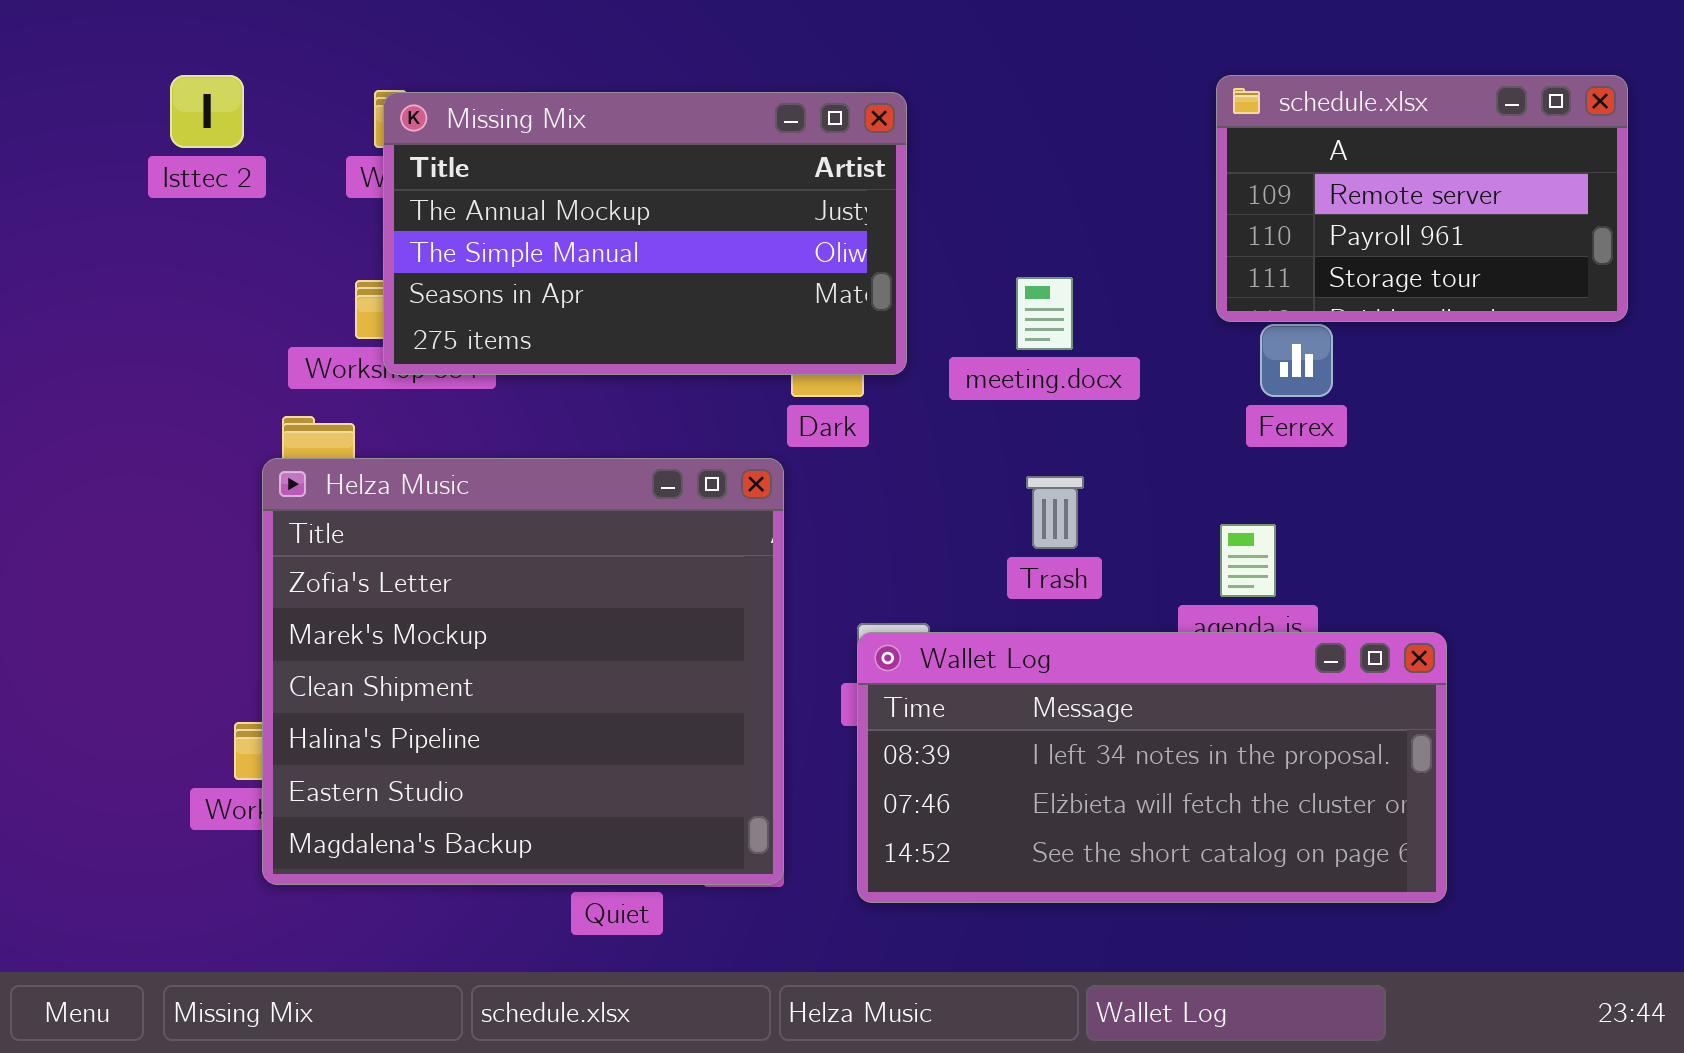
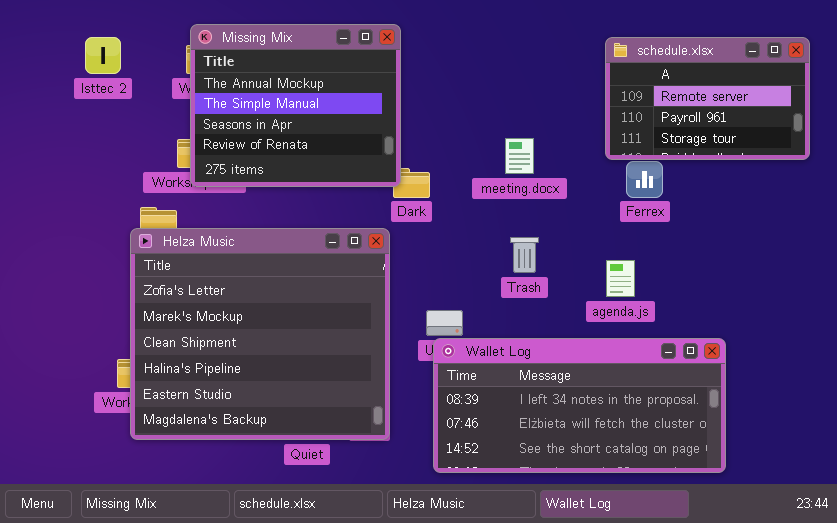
Missing Mix: [383,92,907,375] -> [190,24,401,187], resized
Wallet Log: [857,632,1447,903] -> [433,338,726,473], moved

